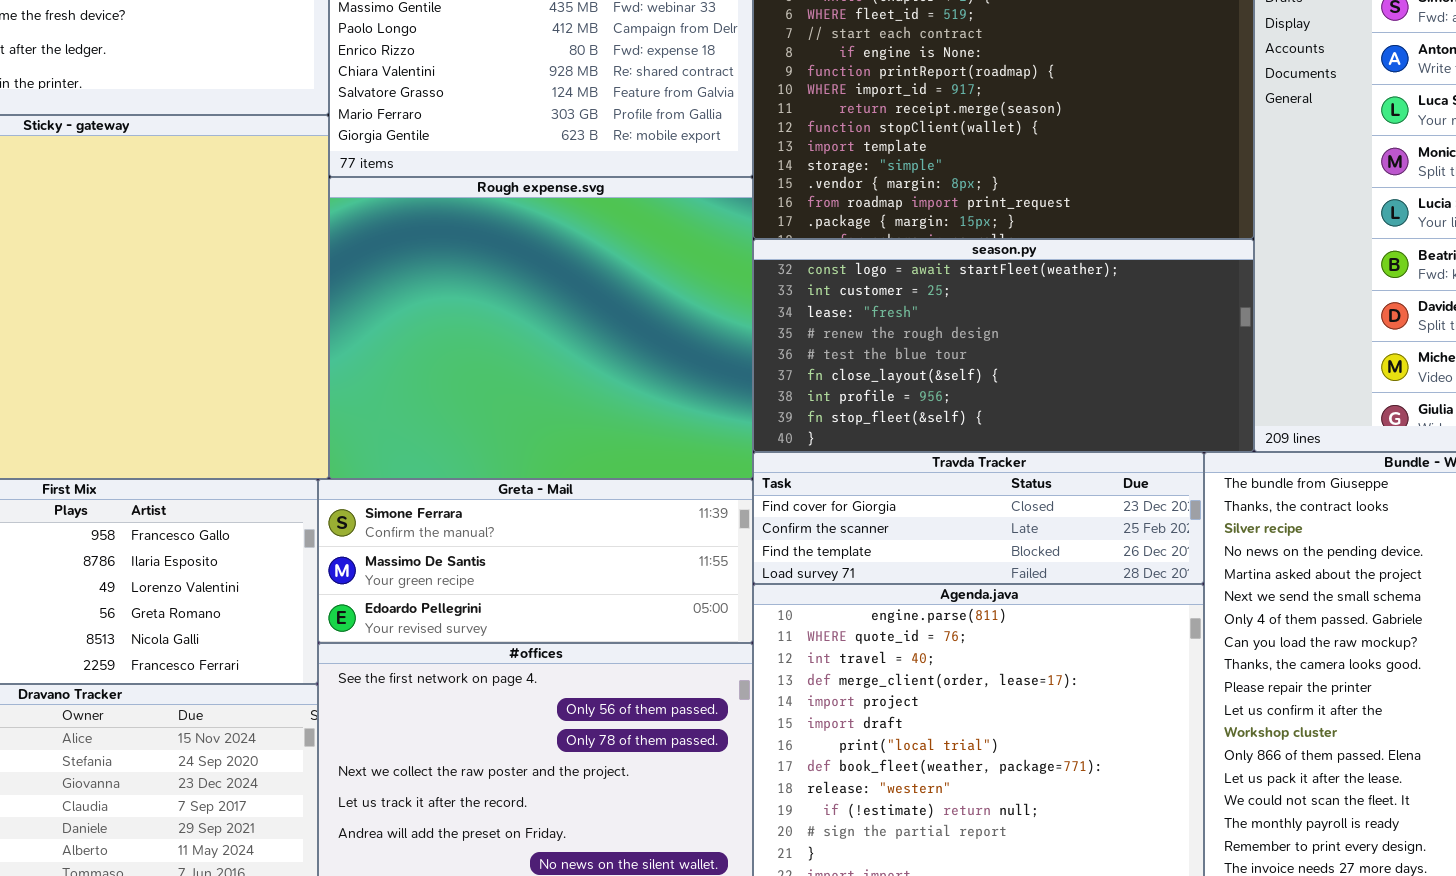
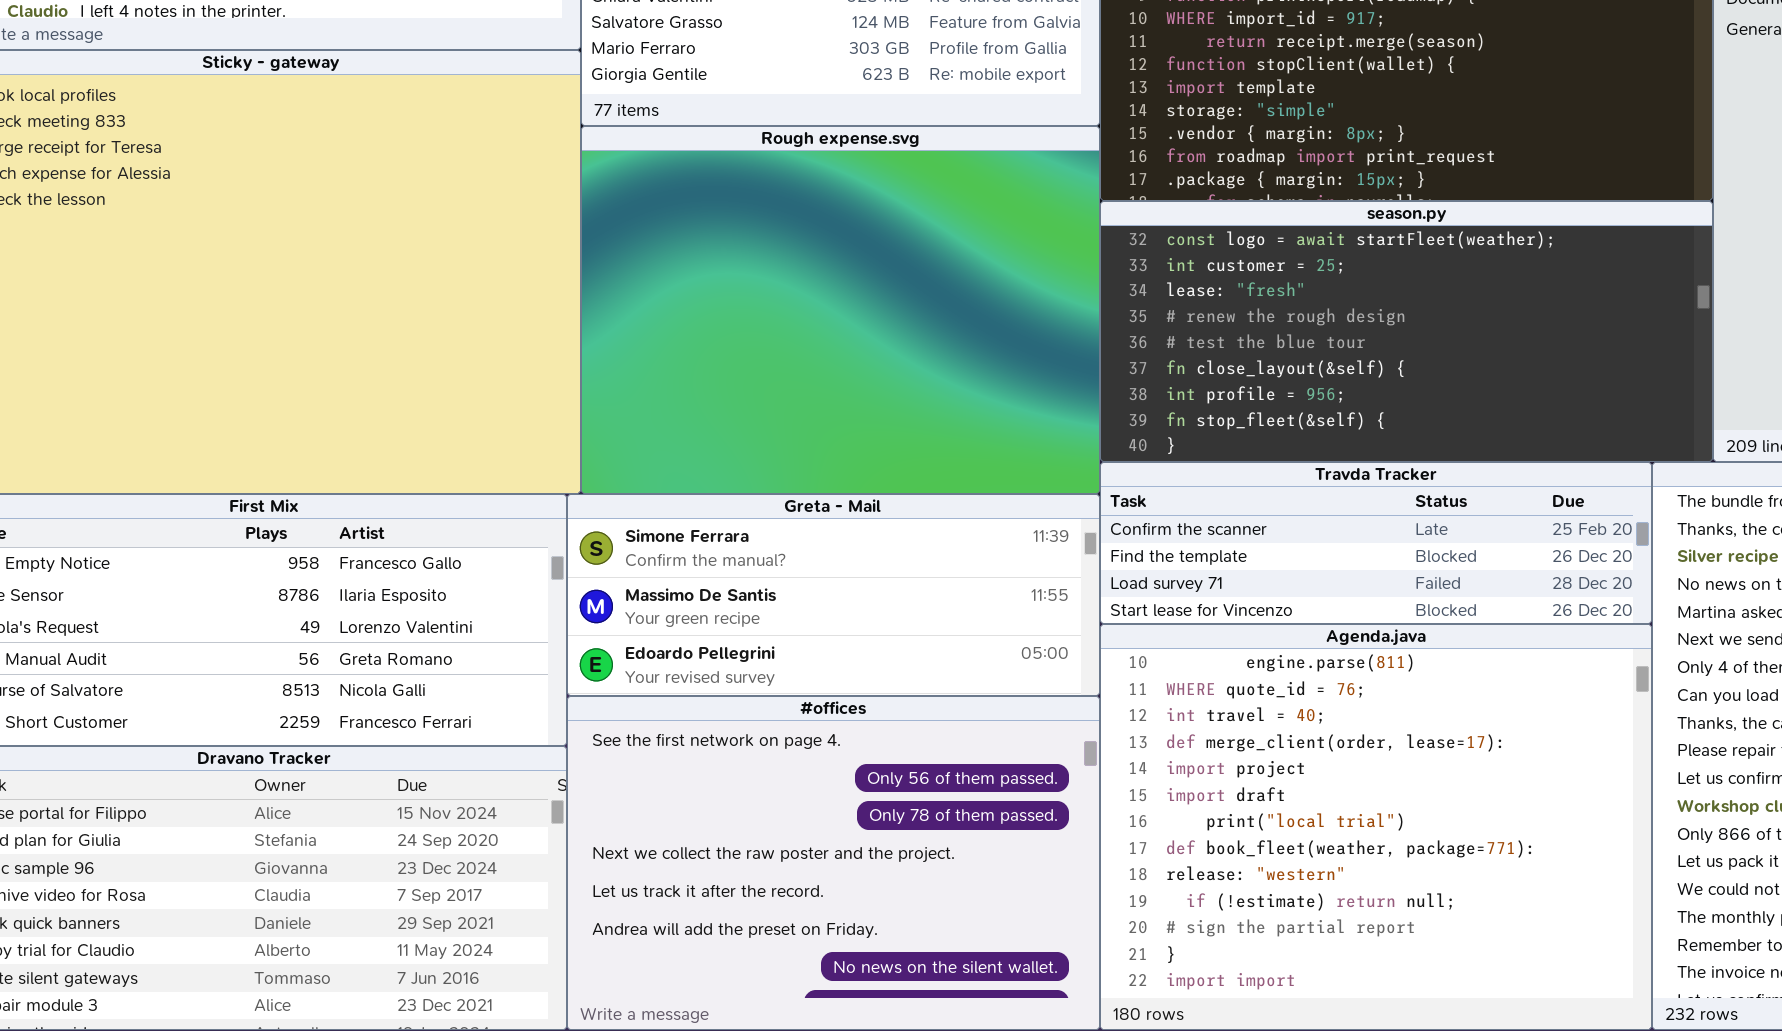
Travda Tracker: [753,452,1204,584] -> [1100,462,1652,624], scrolled down 1 row

